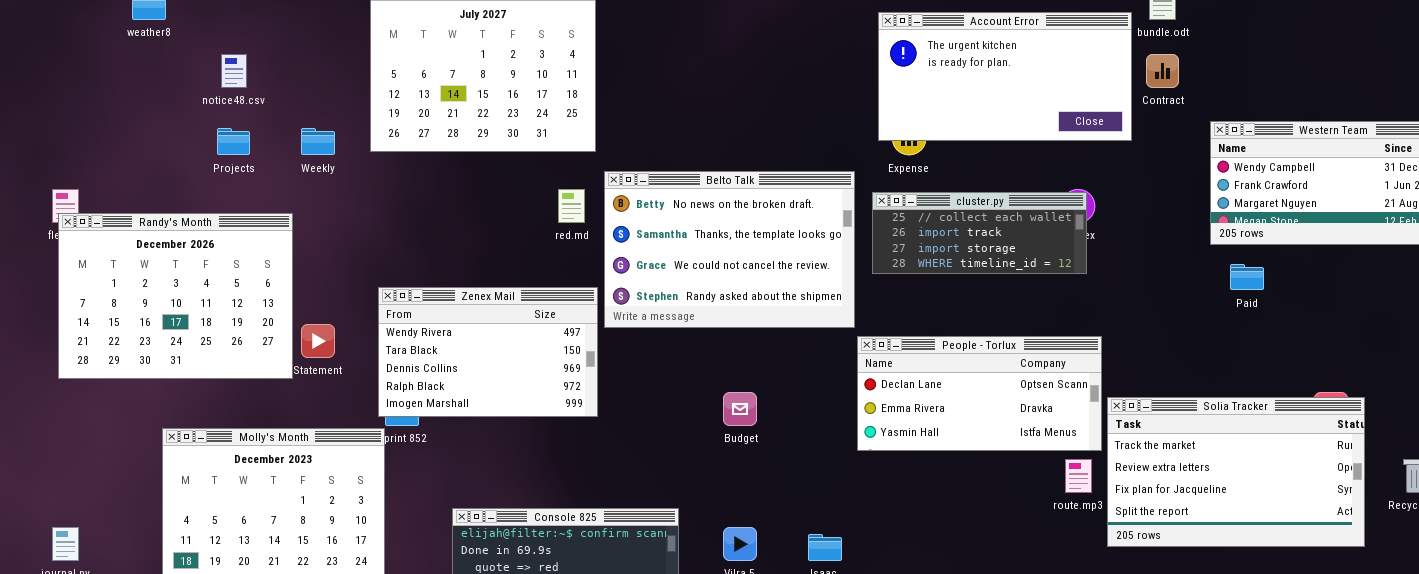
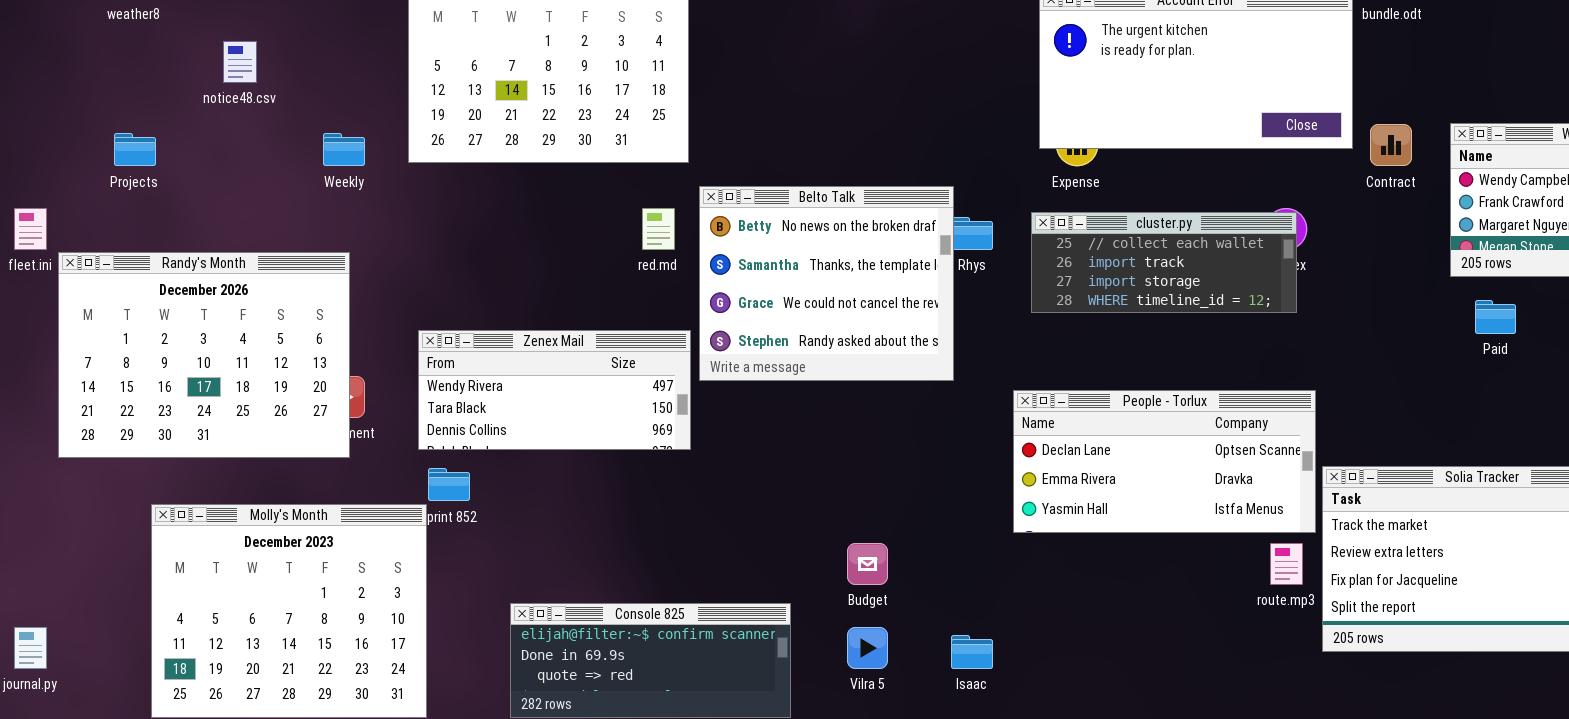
Contract: [1146,54,1179,88] -> [1370,124,1412,166], moved
Projects: [217,128,250,155] -> [114,133,156,166], moved
Belto Talk: [604,171,855,328] -> [699,186,954,381], resized
Randy's Month: [58,213,293,379] -> [58,252,350,458], moved
Zenex Mail: [378,287,598,417] -> [418,330,691,450], resized
Budget: [723,392,757,426] -> [847,543,888,585], moved

